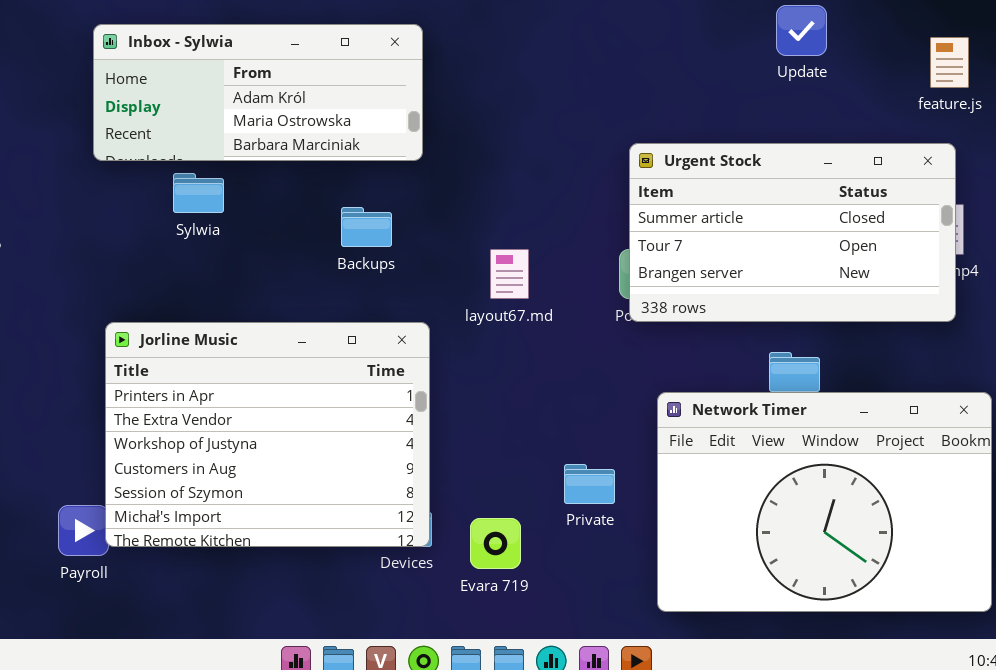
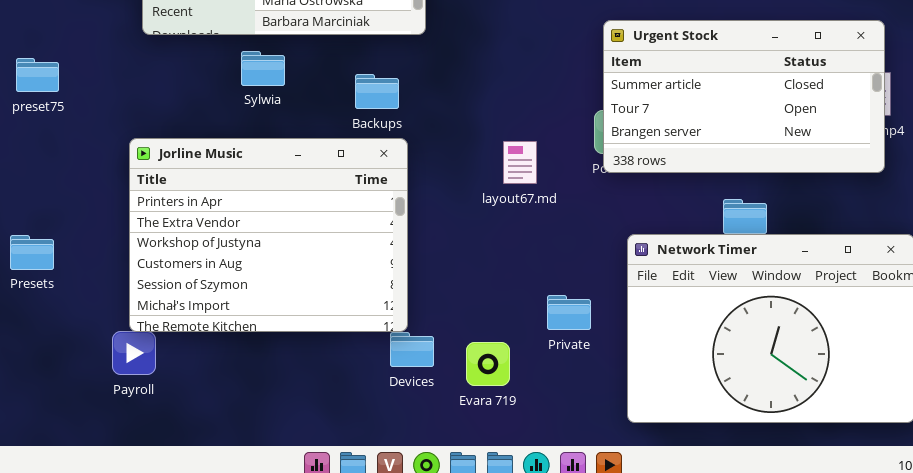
Sylwia: [173,173,224,213] -> [241,51,285,86], moved
layout67.md: [490,249,529,299] -> [503,141,537,184], moved
Jorline Music: [105,322,430,547] -> [129,138,408,332], moved

